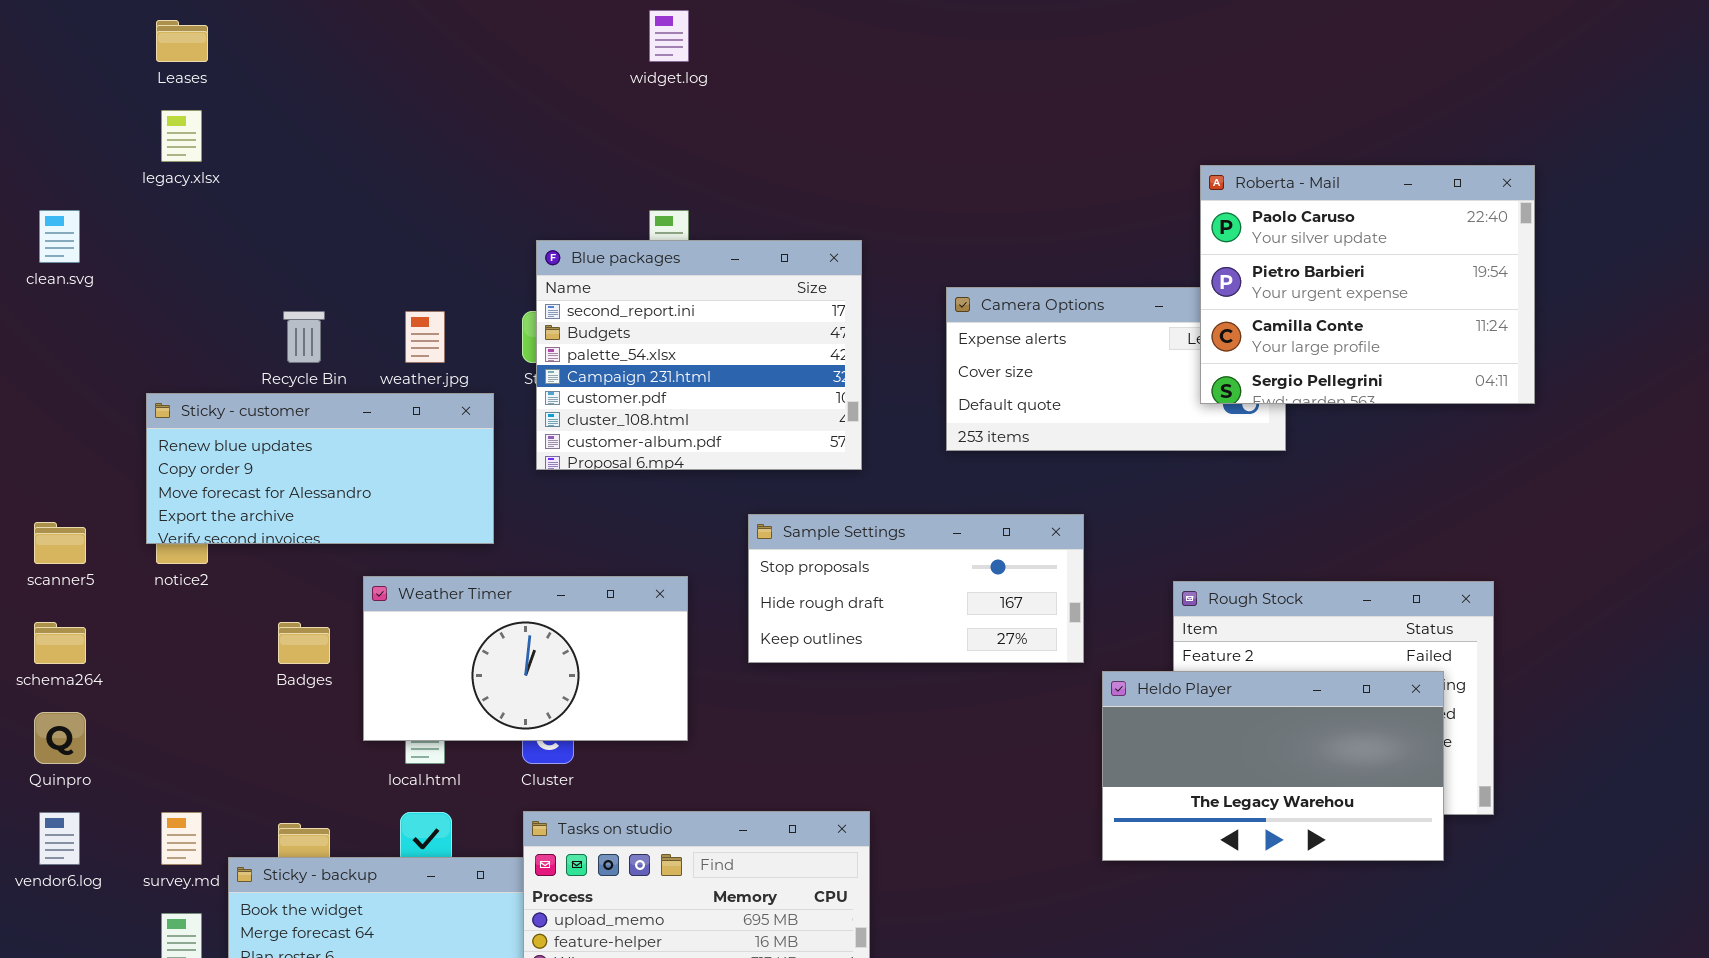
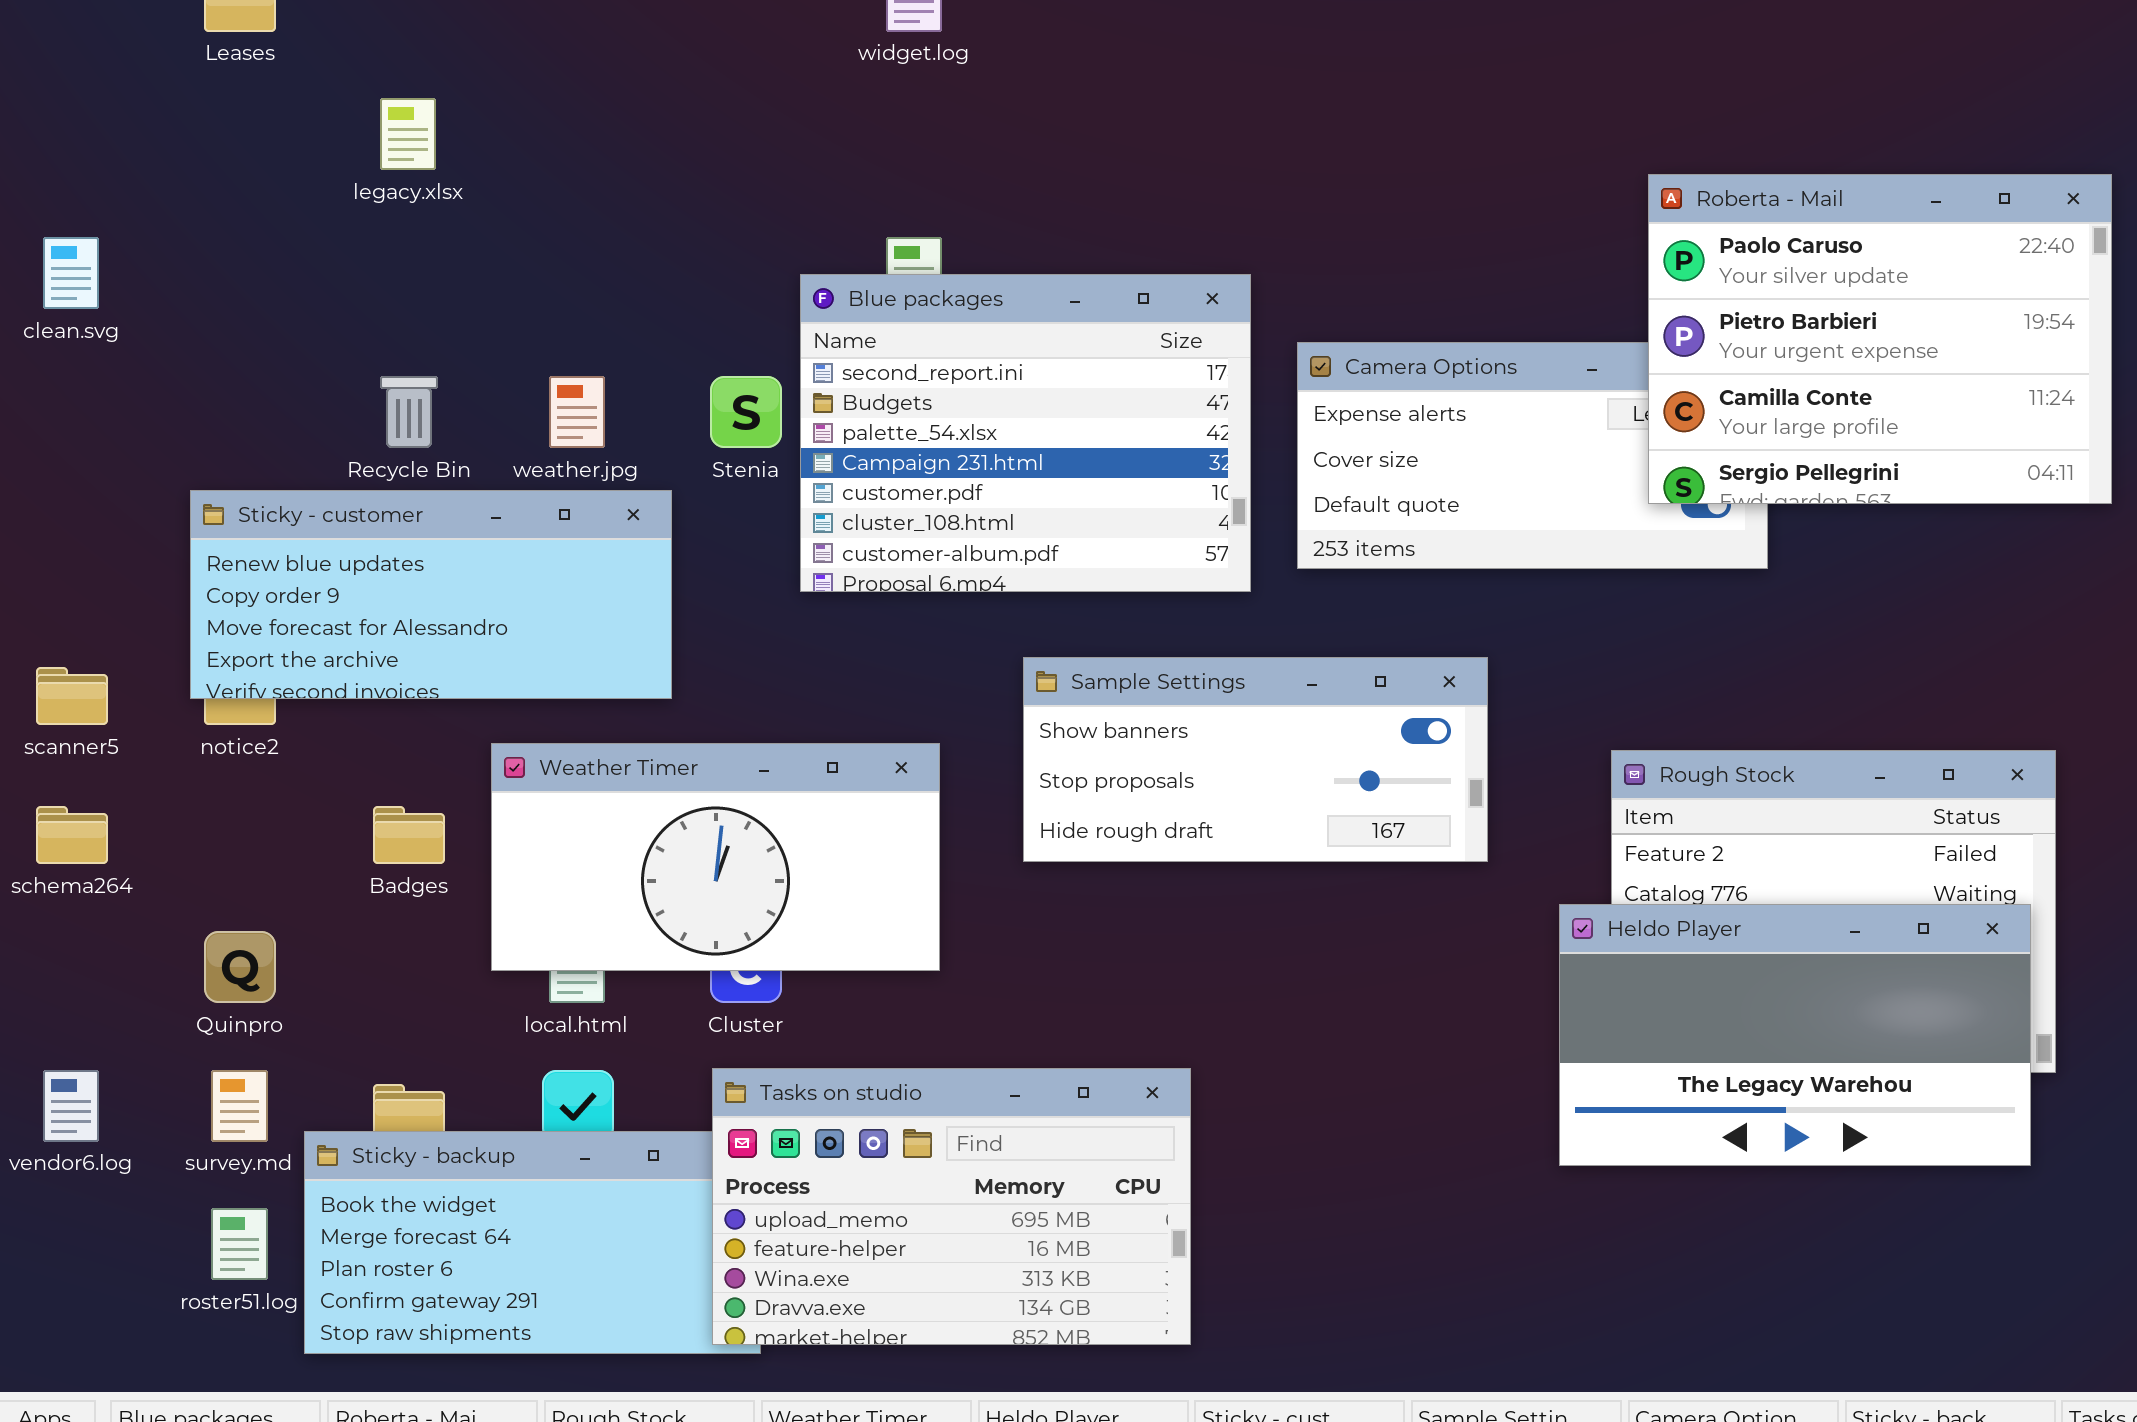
legacy.xlsx: [161,110,202,162] -> [380,98,436,170], moved
Blue packages: [536,240,862,470] -> [800,274,1251,592], moved
Sample Settings: [748,514,1084,663] -> [1023,657,1488,862], scrolled up 1 row
Heldo Player: [1102,671,1444,861] -> [1559,904,2031,1166], moved
Quinpro: [34,712,86,764] -> [204,931,276,1003], moved

